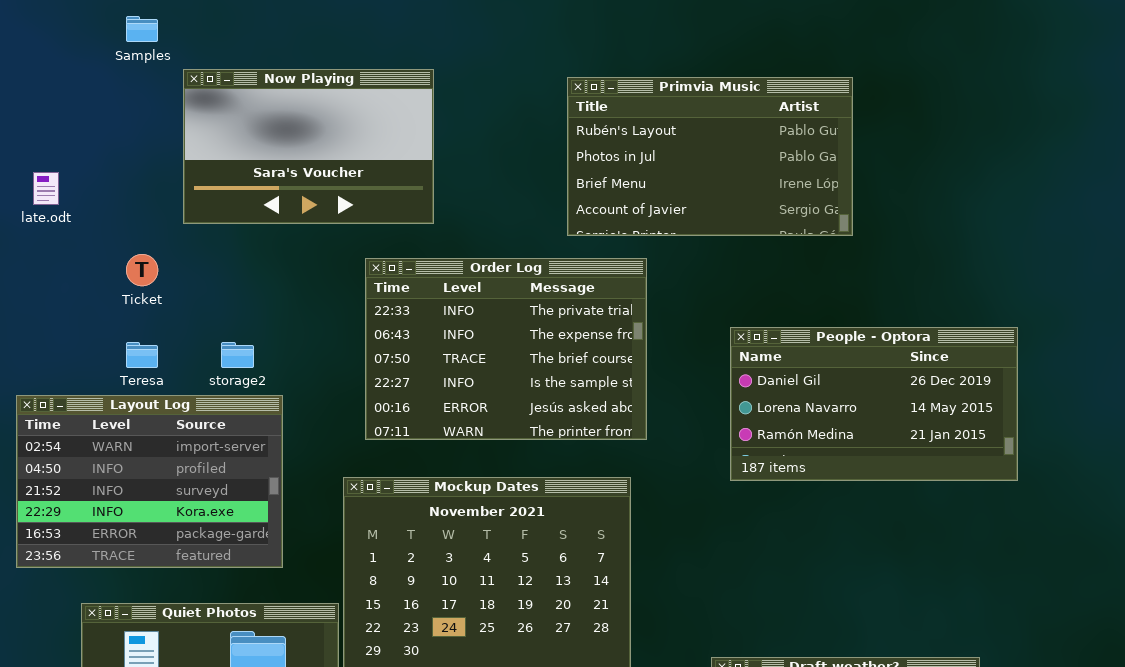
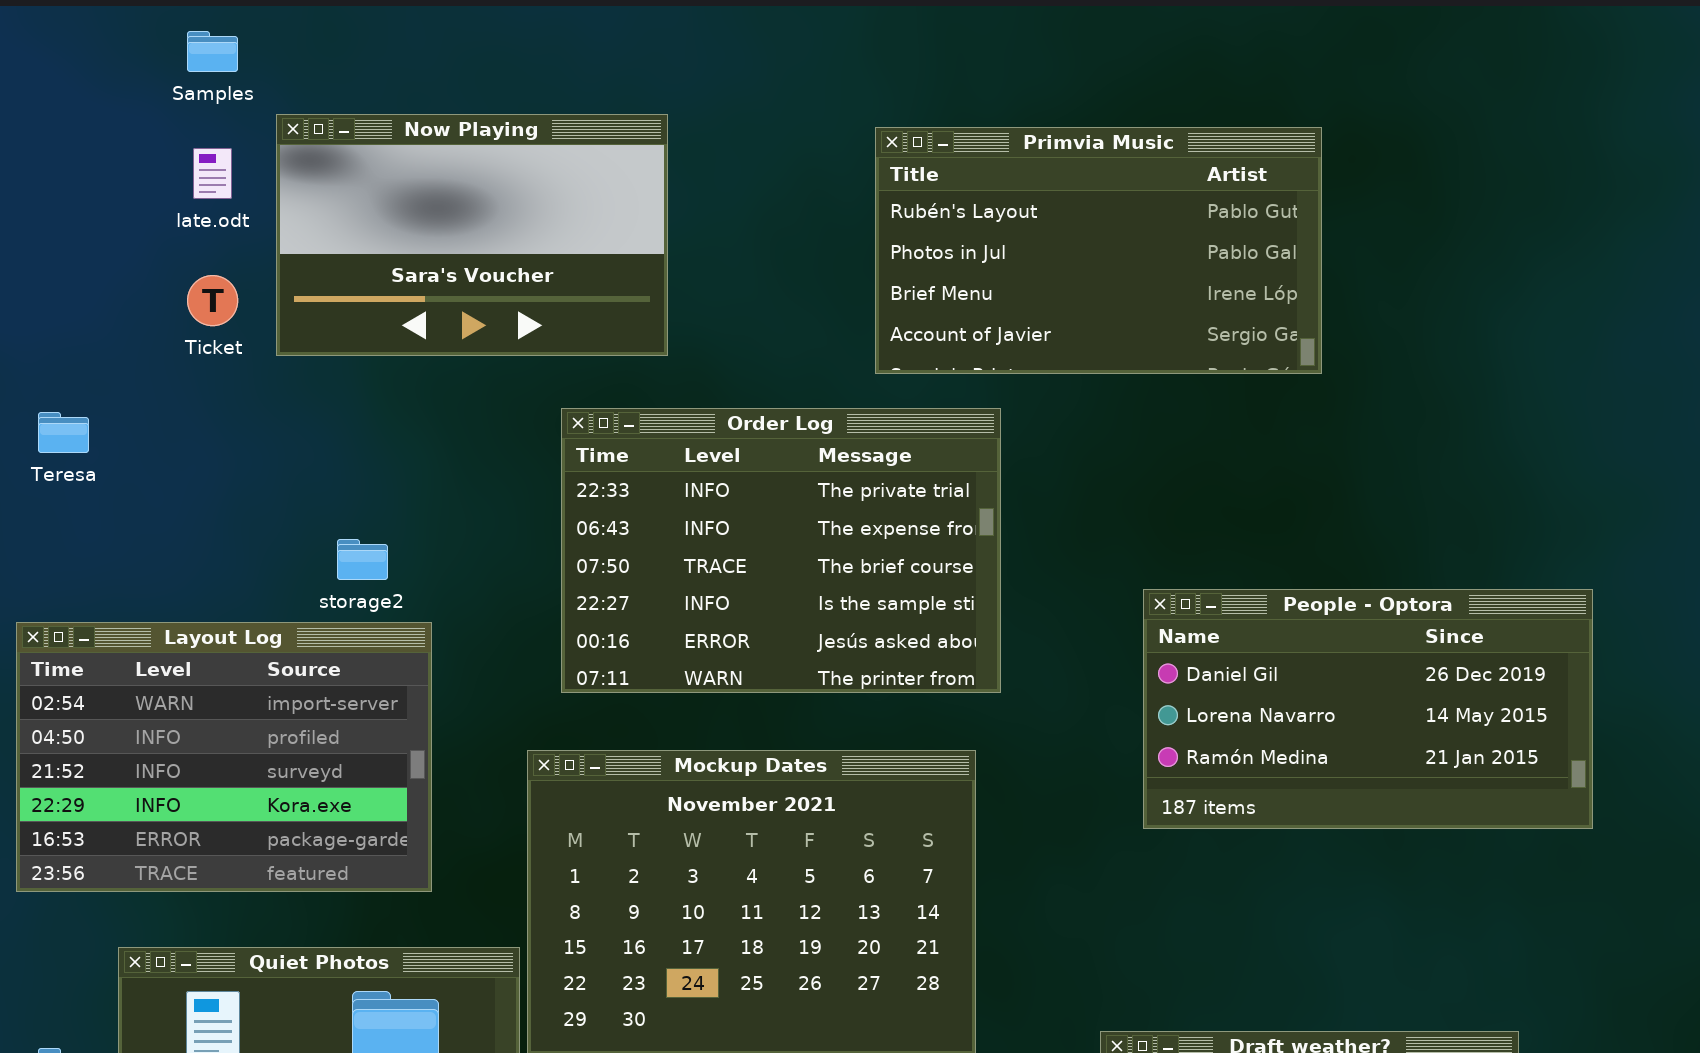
late.odt: [33,172,59,205] -> [193,148,232,199], moved
Ticket: [126,254,158,286] -> [187,275,238,326], moved
People - Optora: [730,327,1018,481] -> [1143,589,1593,829], moved
Teresa: [126,342,158,368] -> [38,412,89,453], moved

